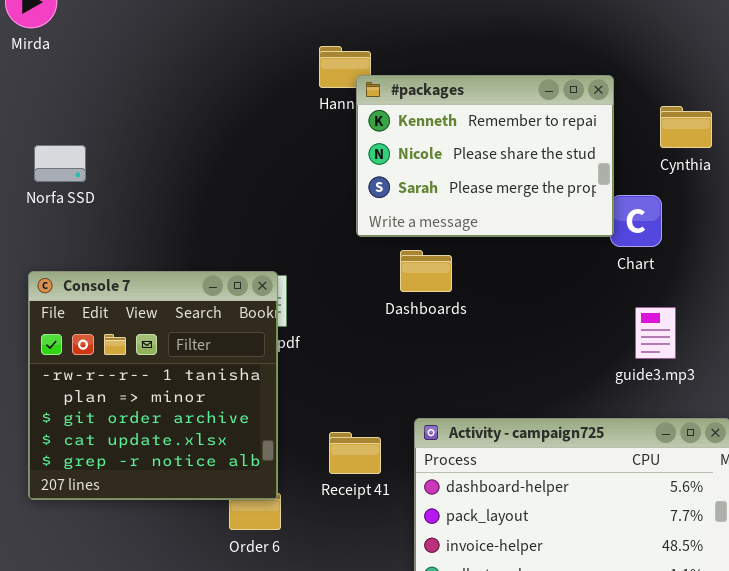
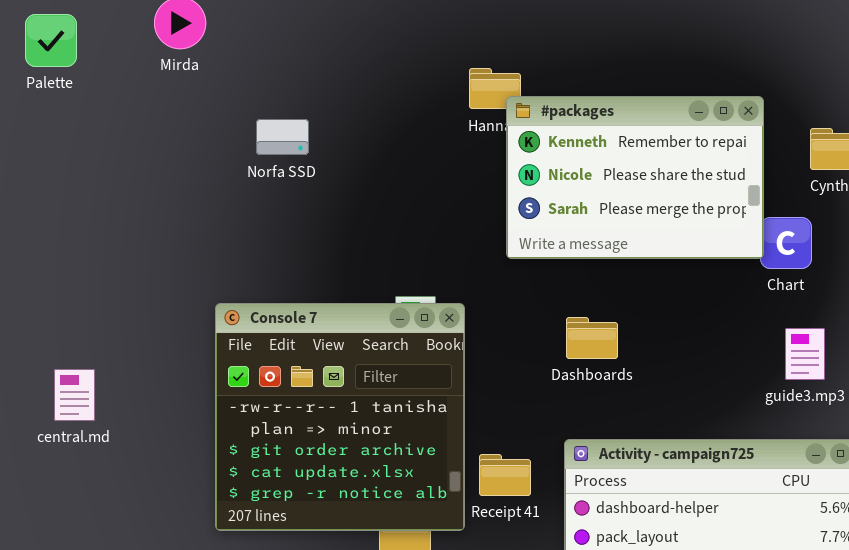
Norfa SSD: [34,145,86,182] -> [256,119,309,155], moved
Dashboards: [400,250,452,292] -> [566,317,618,359], moved
Console 7: [28,271,278,500] -> [215,303,465,531], moved

